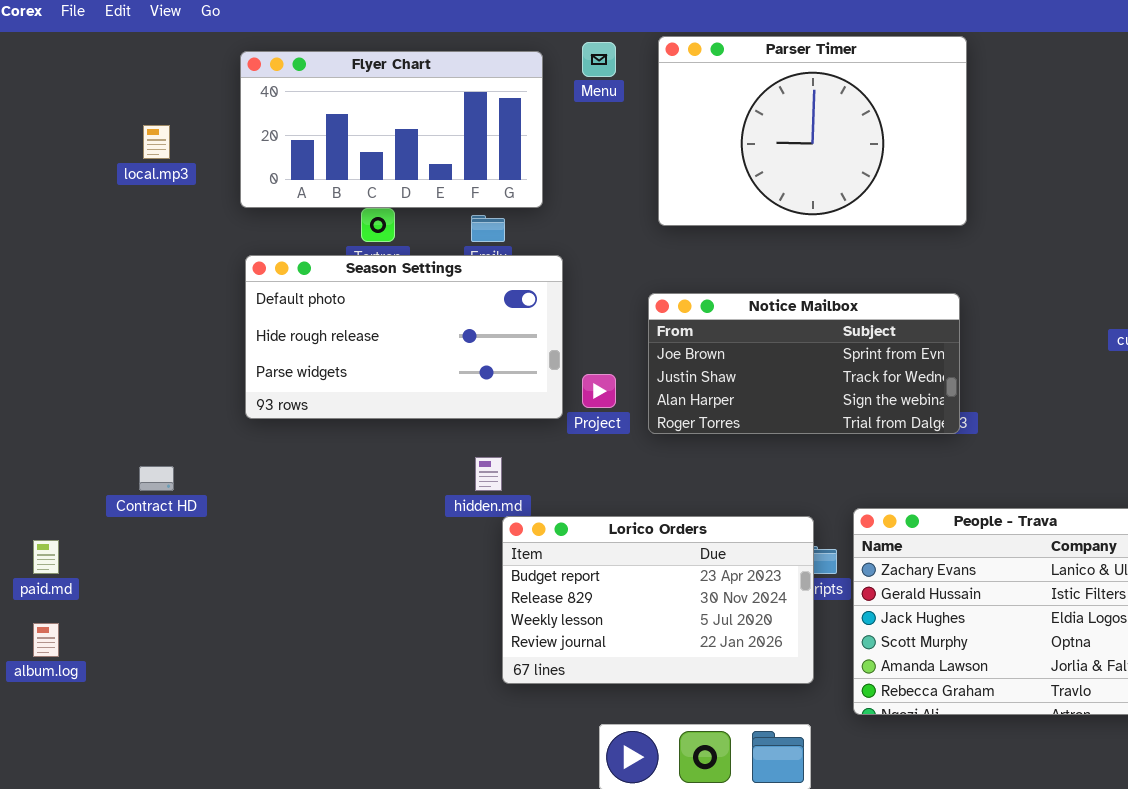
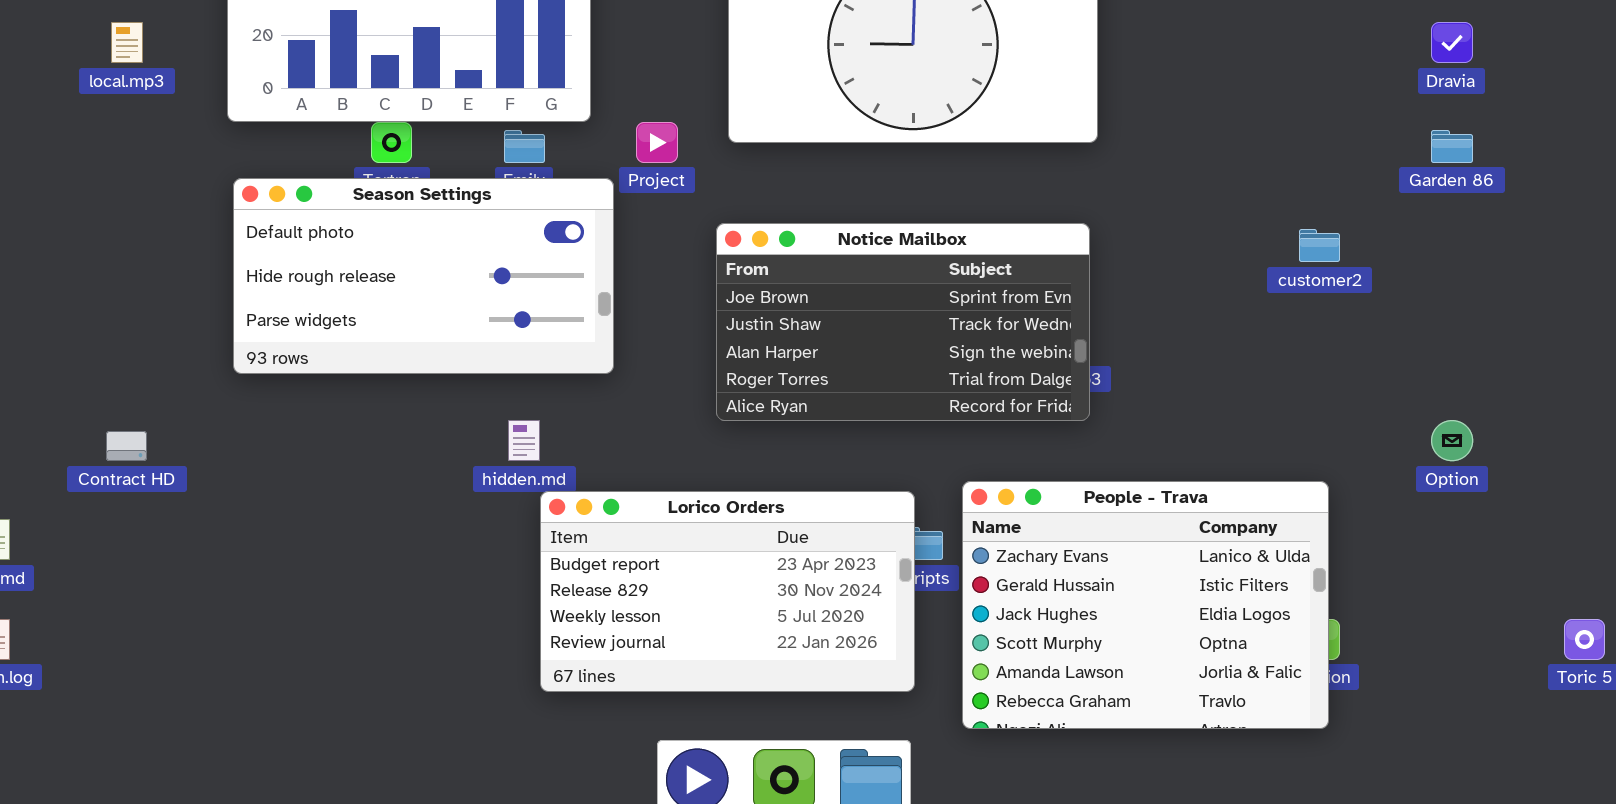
Notice Mailbox: [648,293,960,434] -> [716,223,1090,421], resized
Project: [582,374,616,408] -> [636,122,678,163], moved

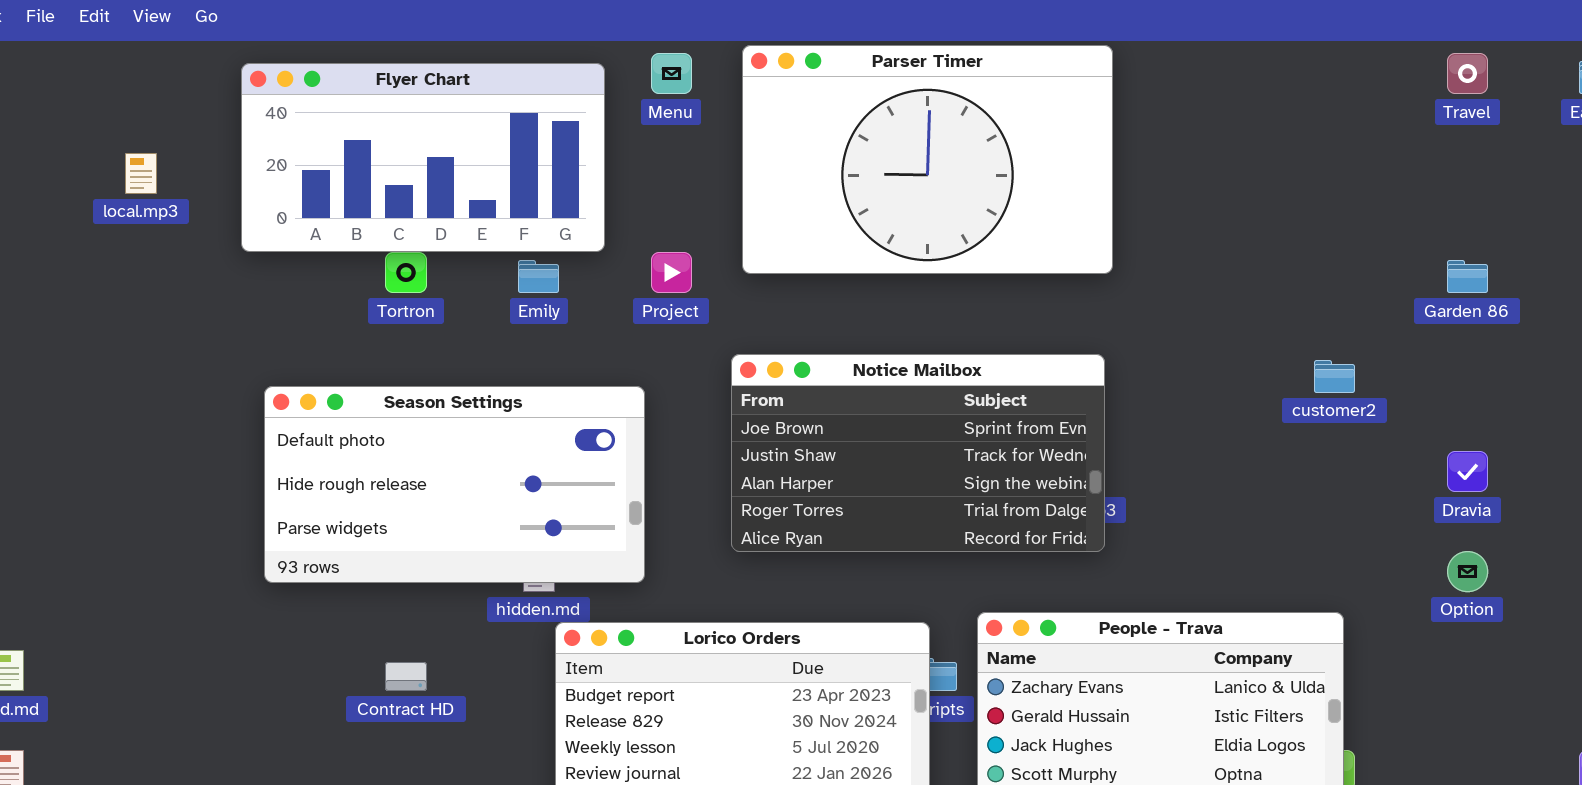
Dravia: [1431,22,1473,63] -> [1447,451,1488,492], moved
Season Settings: [233,178,614,374] -> [264,386,645,583], moved
Contract HD: [106,431,147,461] -> [385,662,427,691], moved

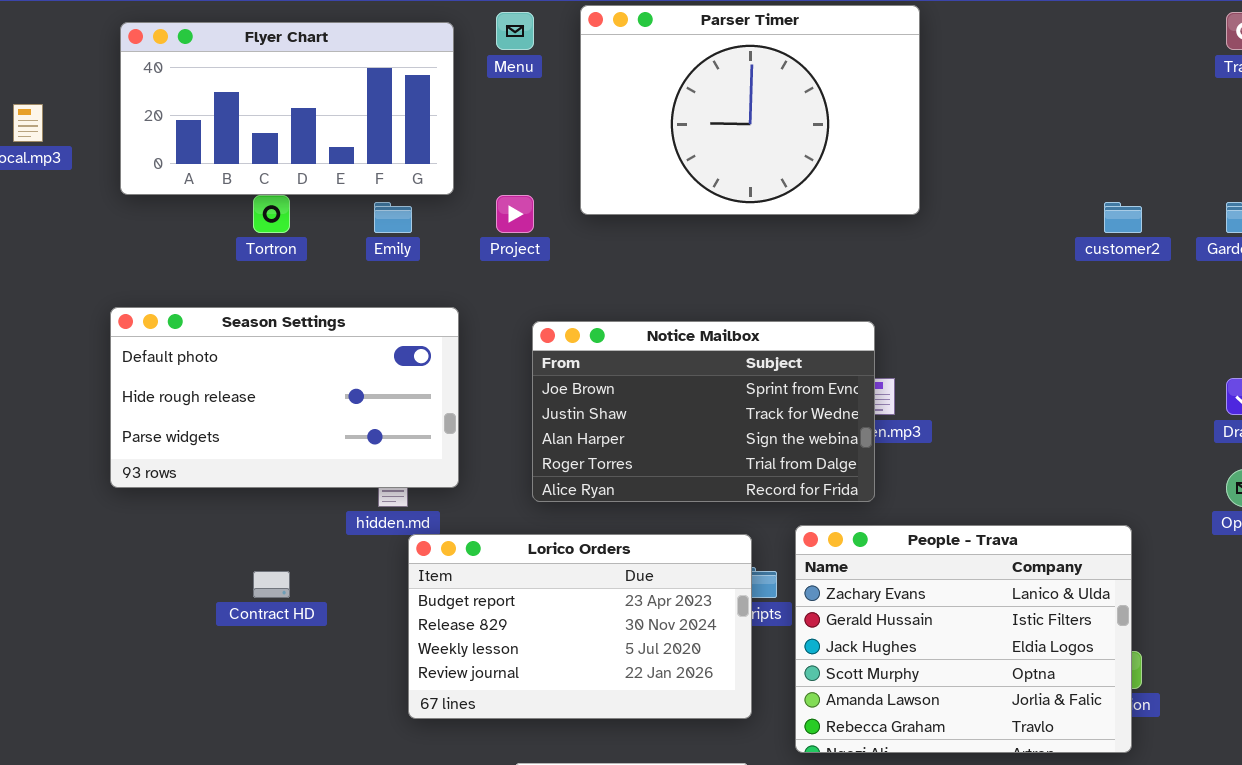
Notice Mailbox: [731,354,1105,552] -> [532,321,875,502], moved
customer2: [1314,360,1355,393] -> [1104,202,1142,233], moved
Season Settings: [264,386,645,583] -> [110,307,459,488], moved

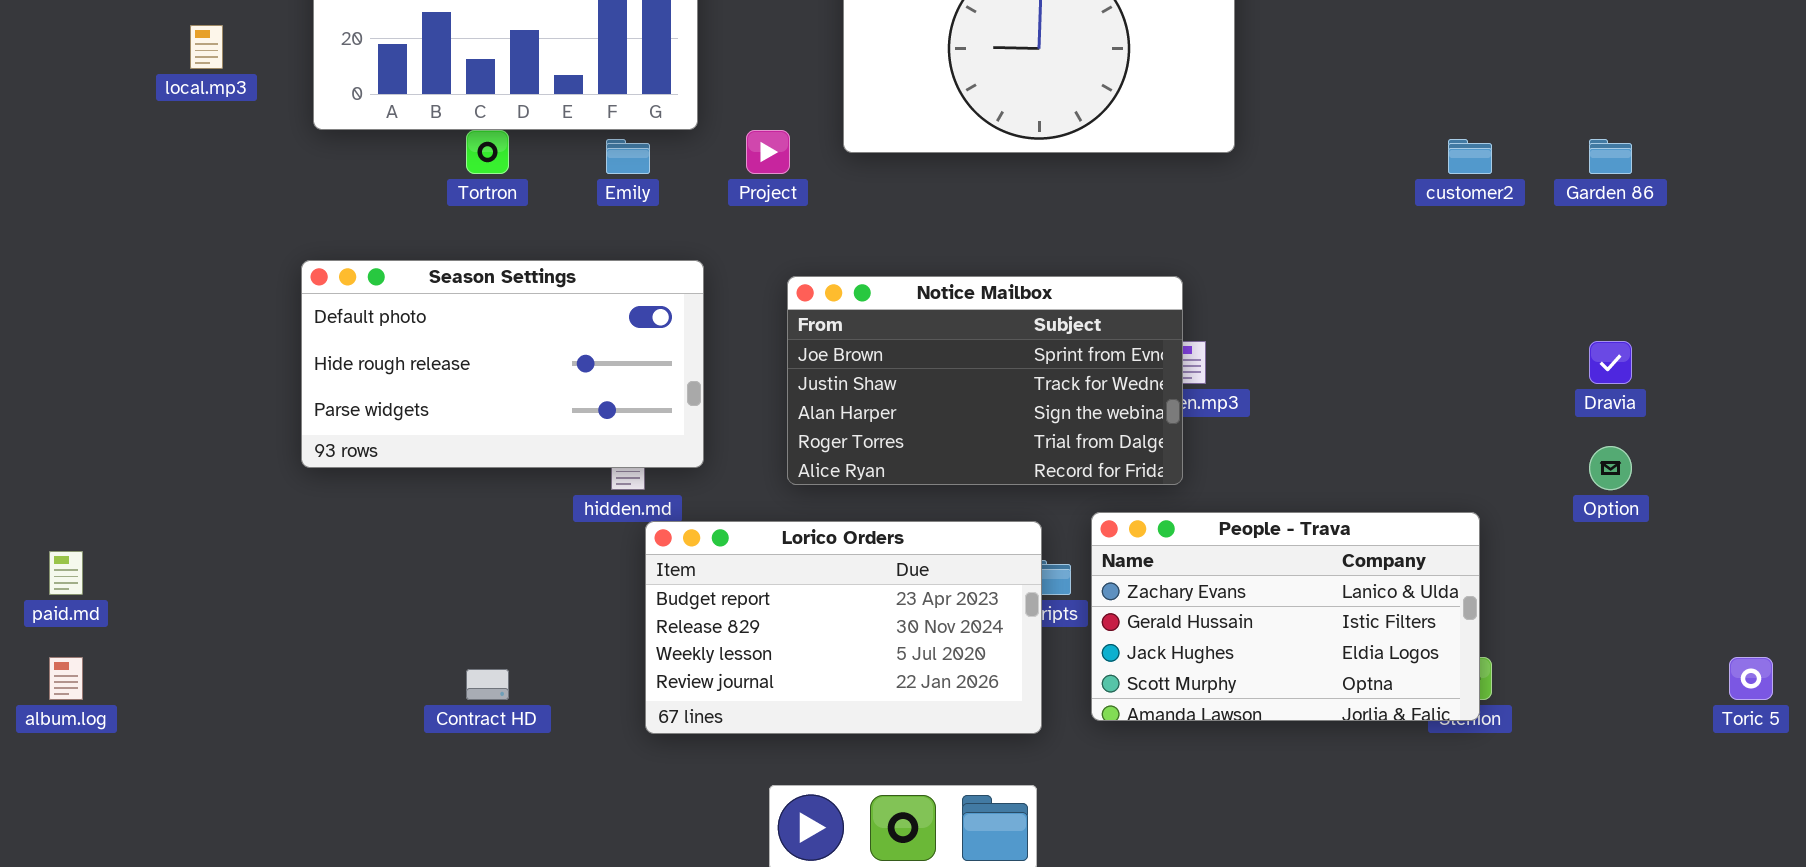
People - Trava: [795,525,1132,753] -> [1091,512,1480,721], resized
Contract HD: [253,571,290,598] -> [466,669,509,700], moved

